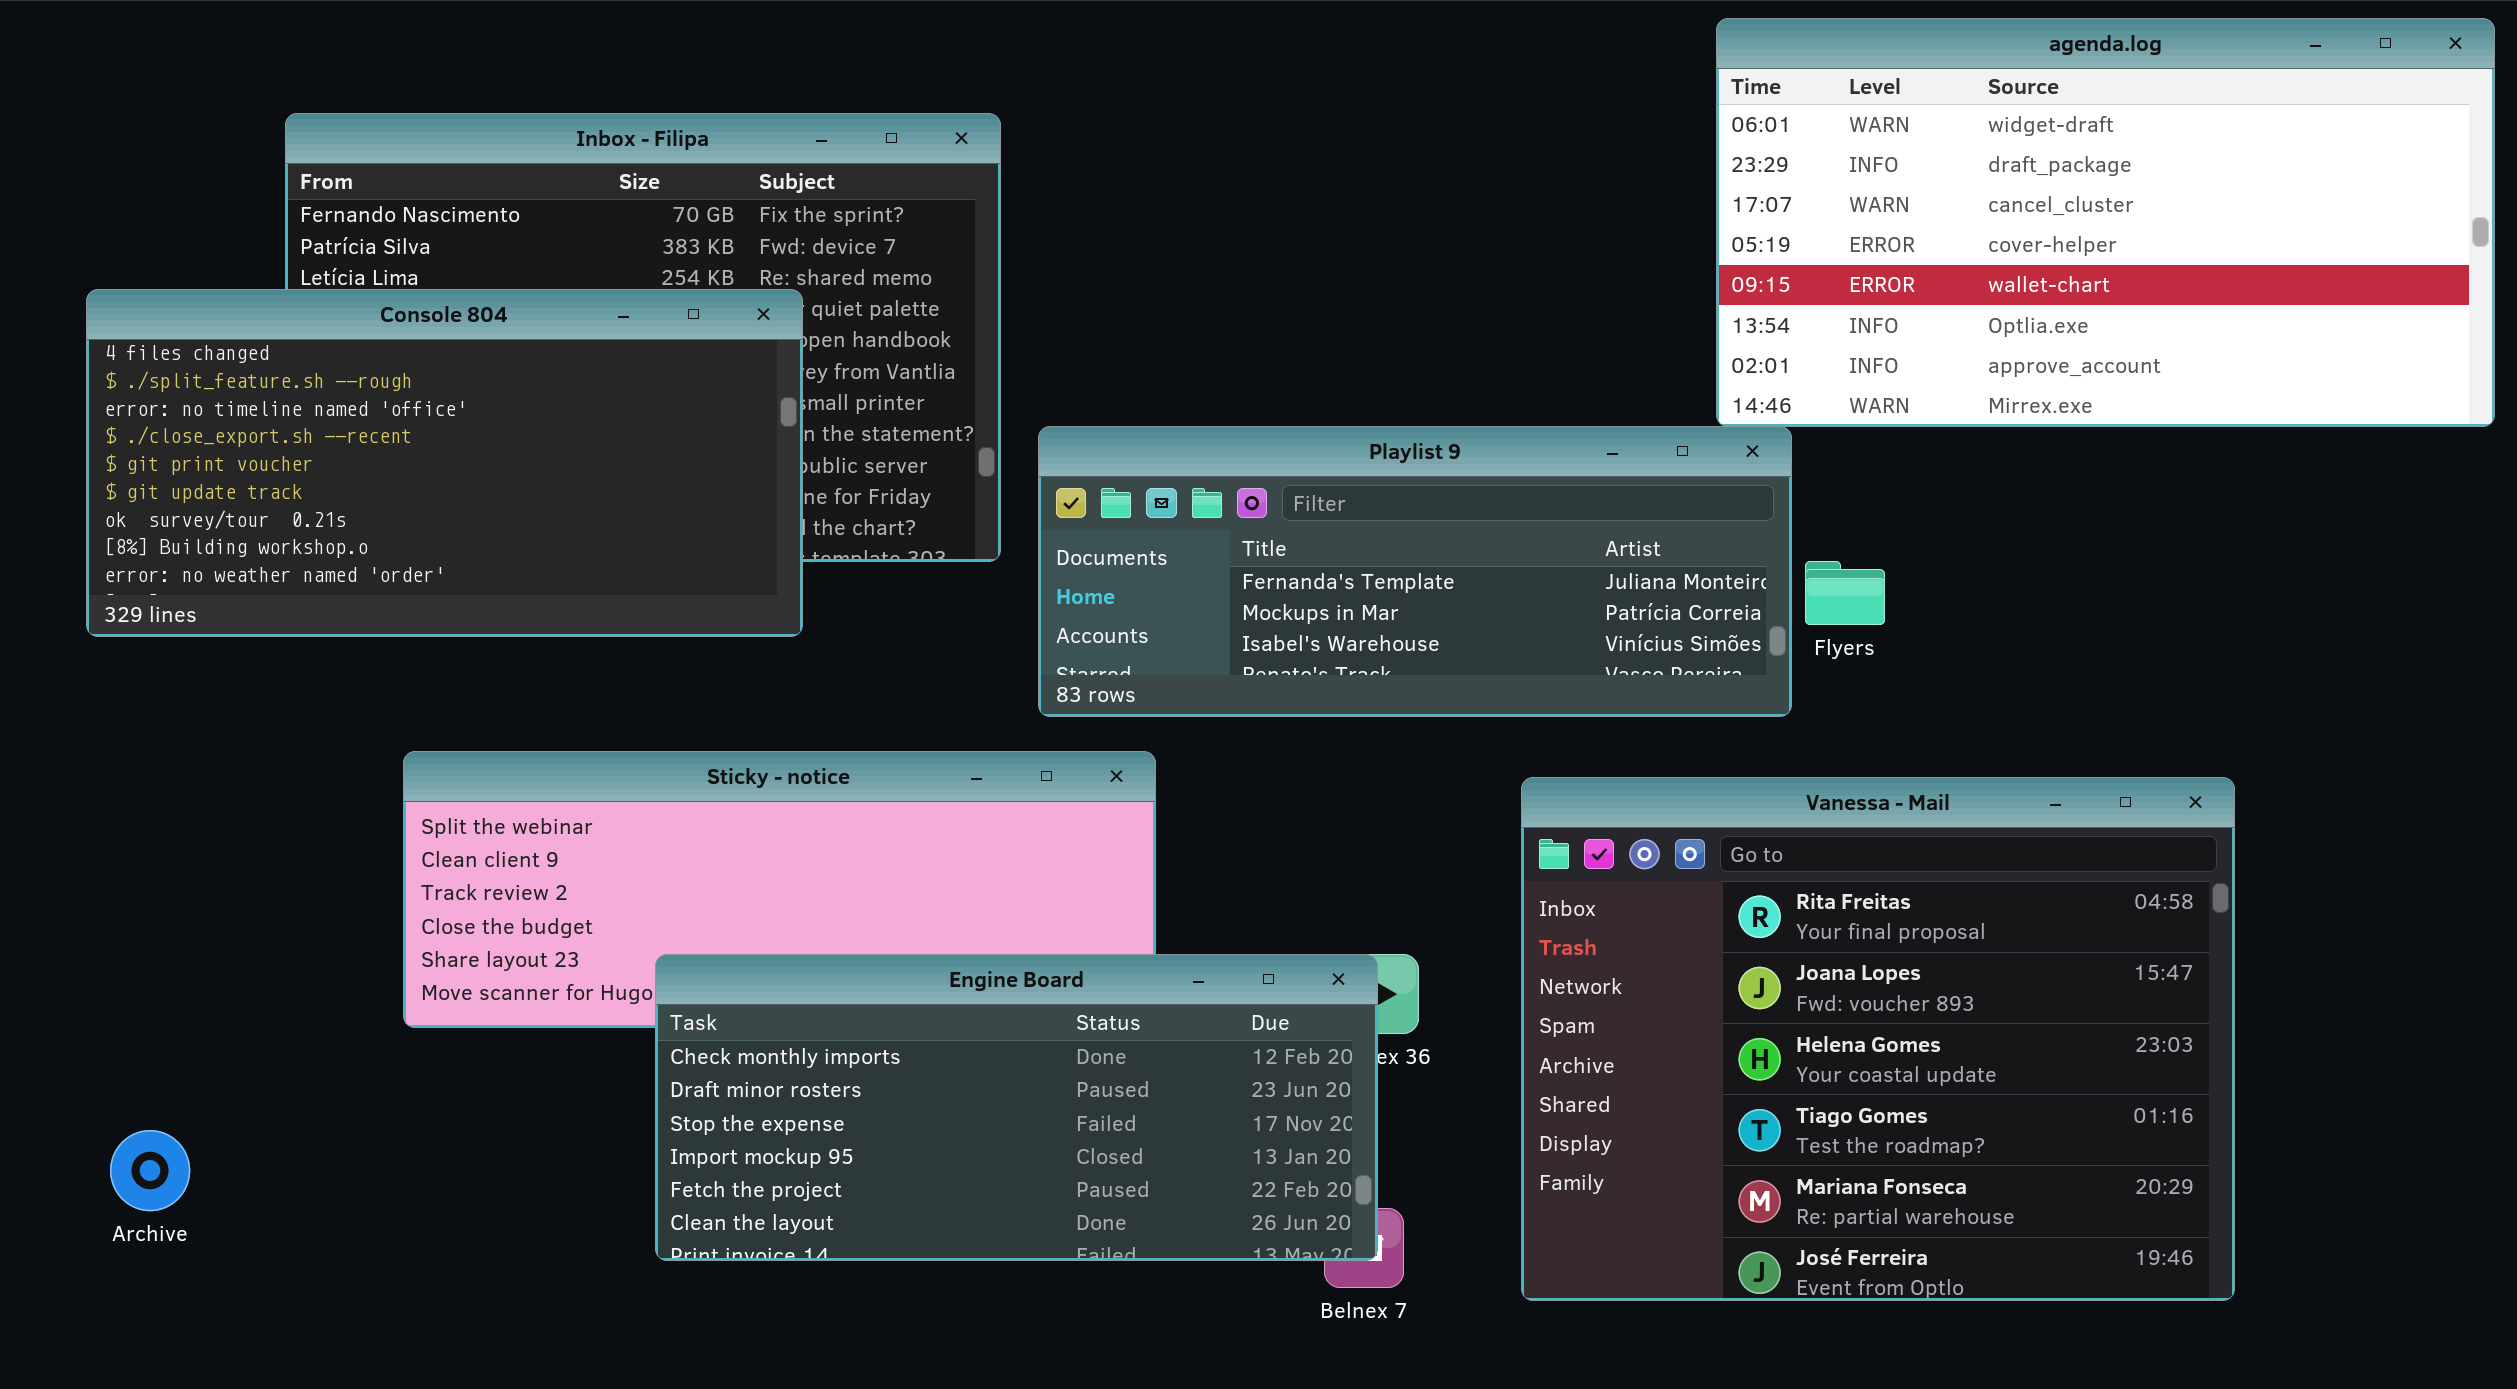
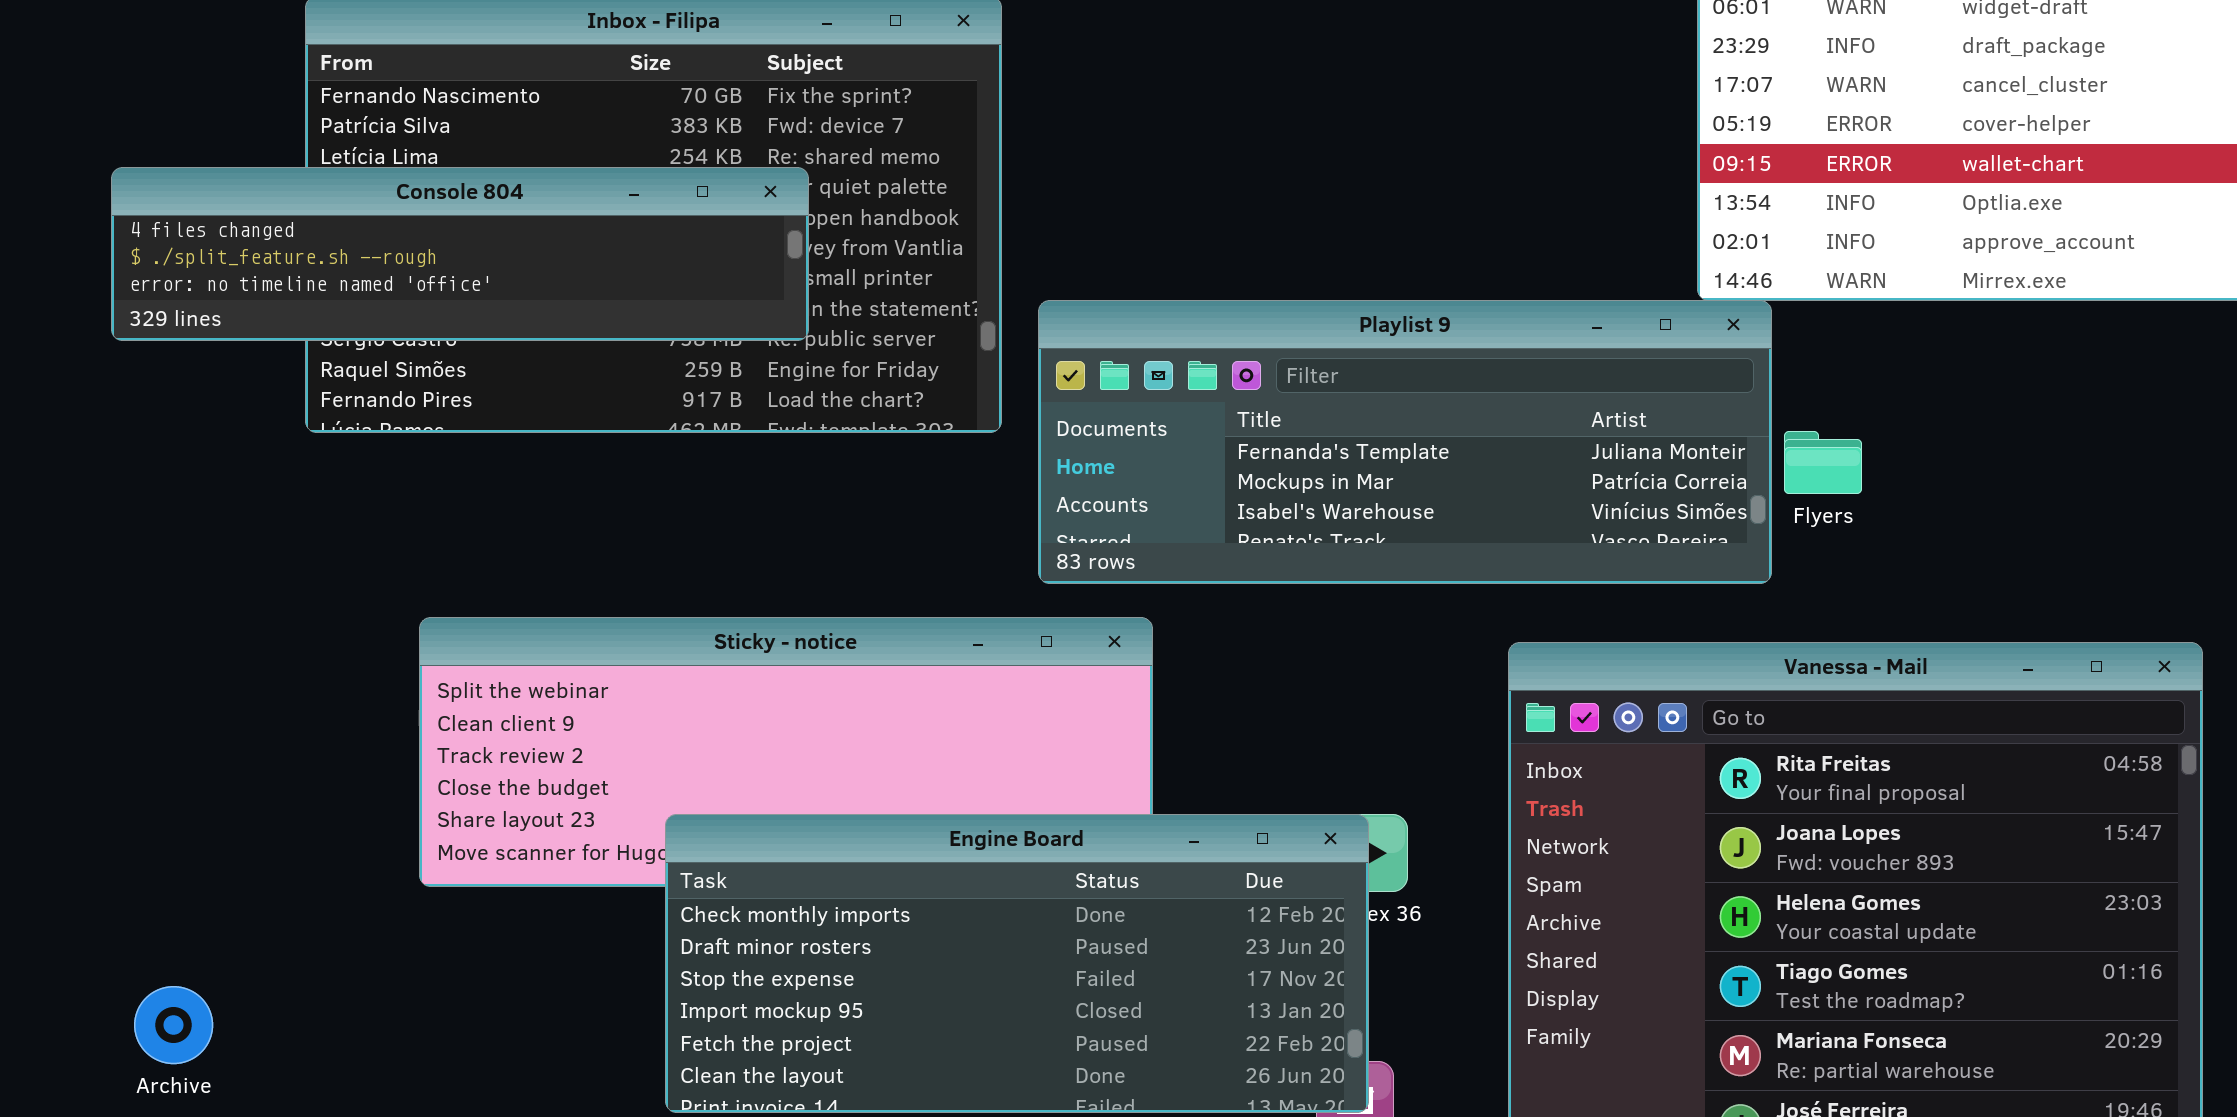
Console 804: [86,289,803,637] -> [111,167,809,341], resized

